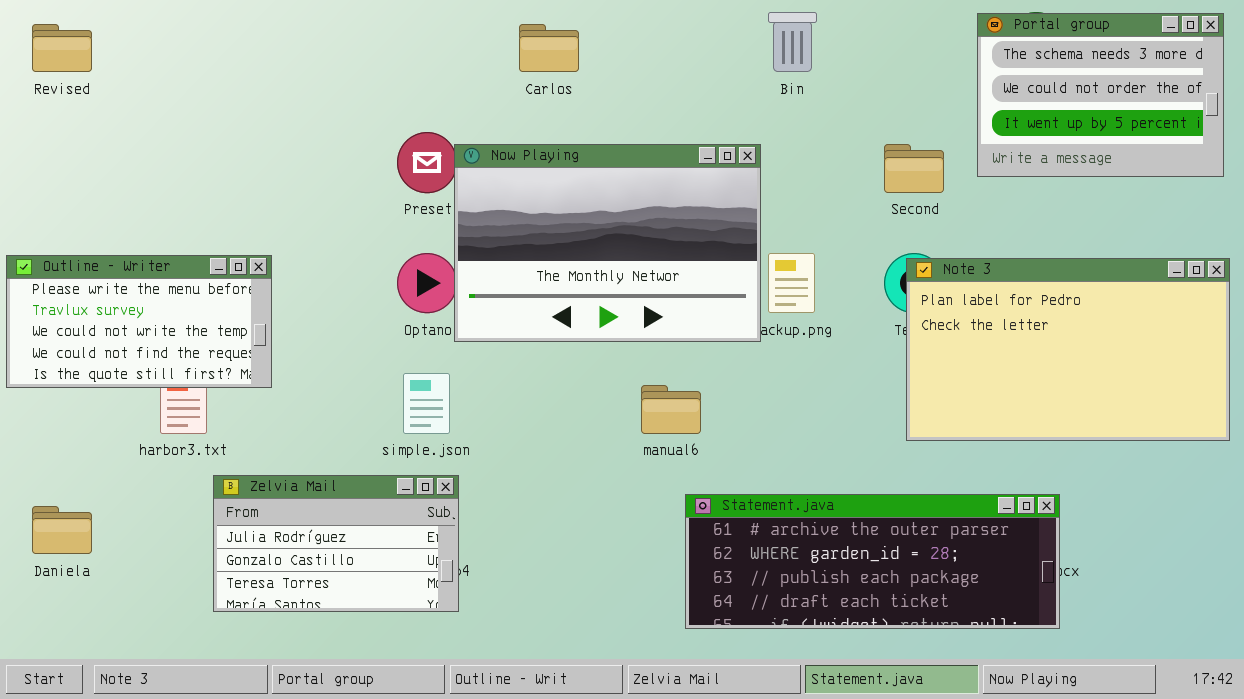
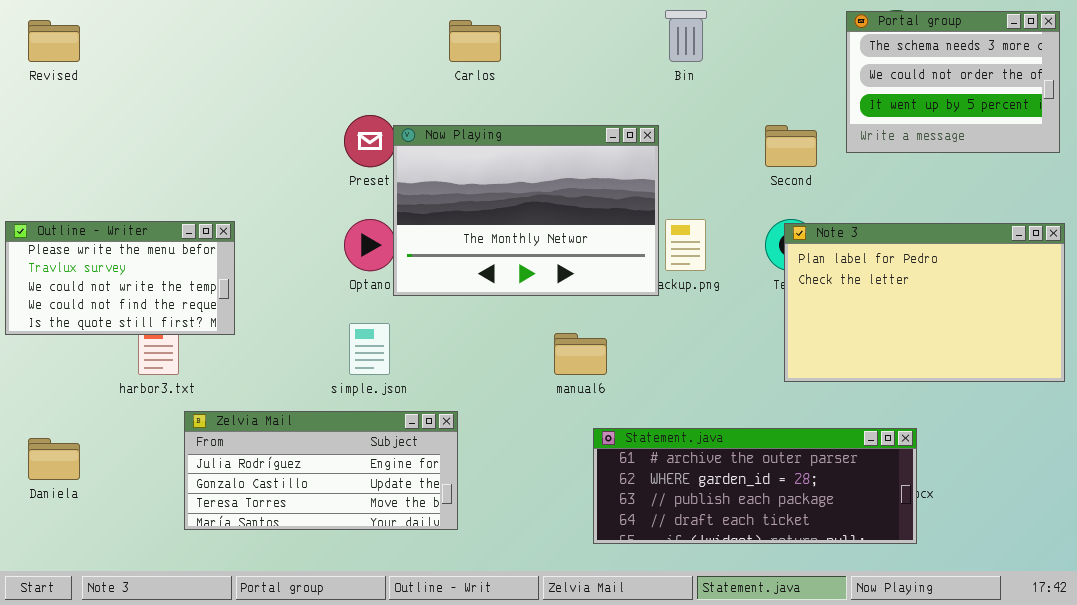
Zelvia Mail: [213,475,459,612] -> [184,411,458,530], resized

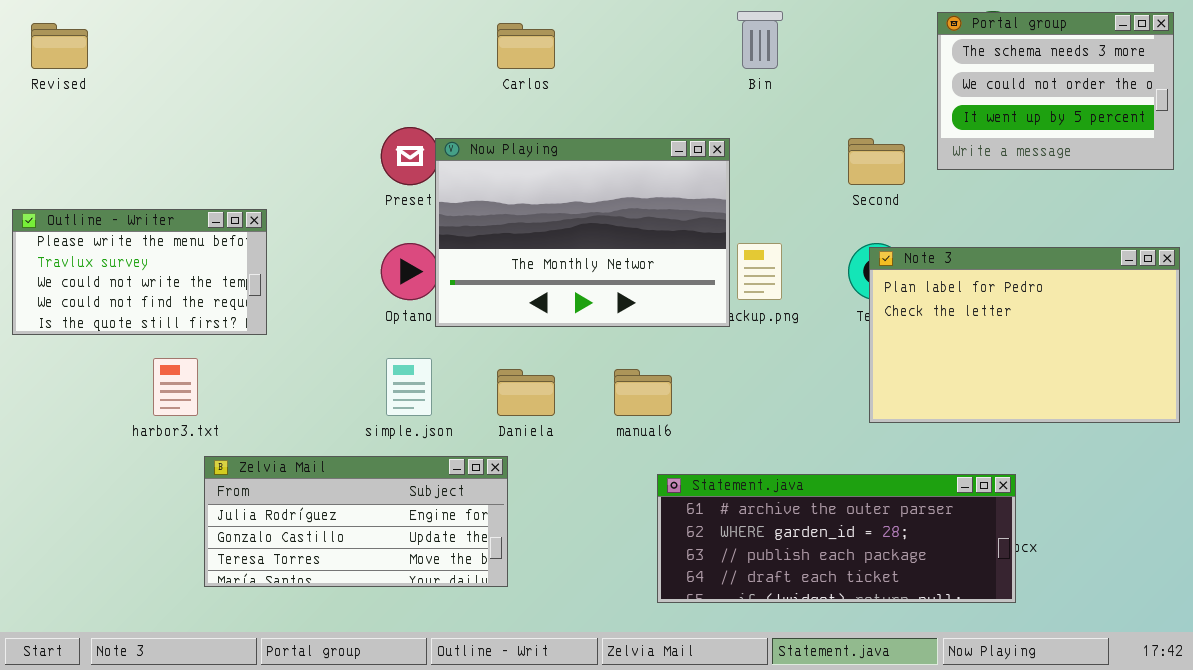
Outline - Writer: [5,221,235,335] -> [12,209,267,335], moved
Daniela: [28,438,80,480] -> [497,369,555,416], moved

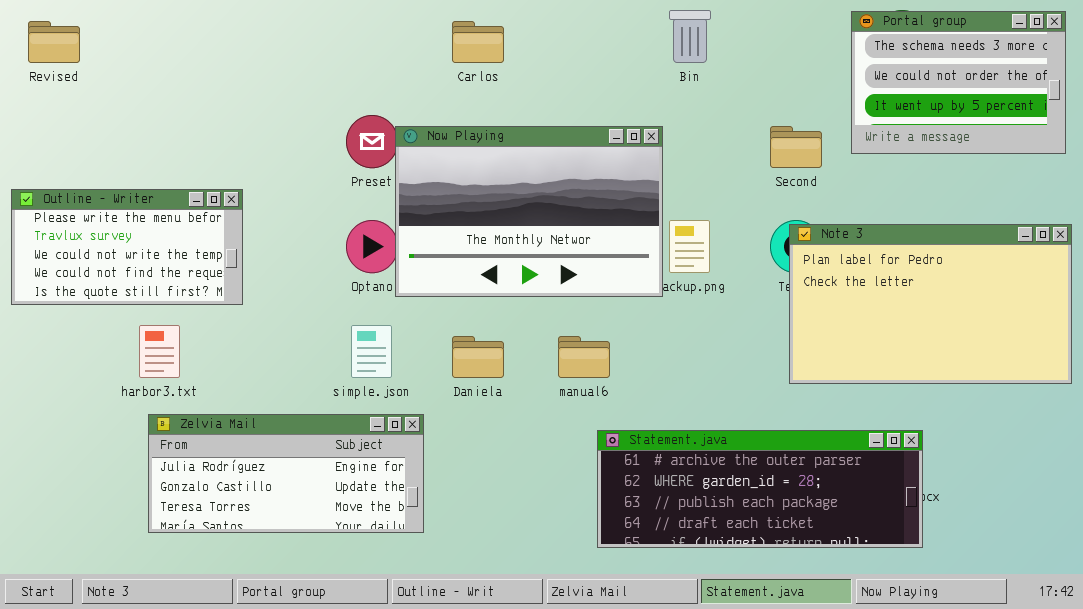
Zelvia Mail: [204,456,508,587] -> [148,414,424,533], moved

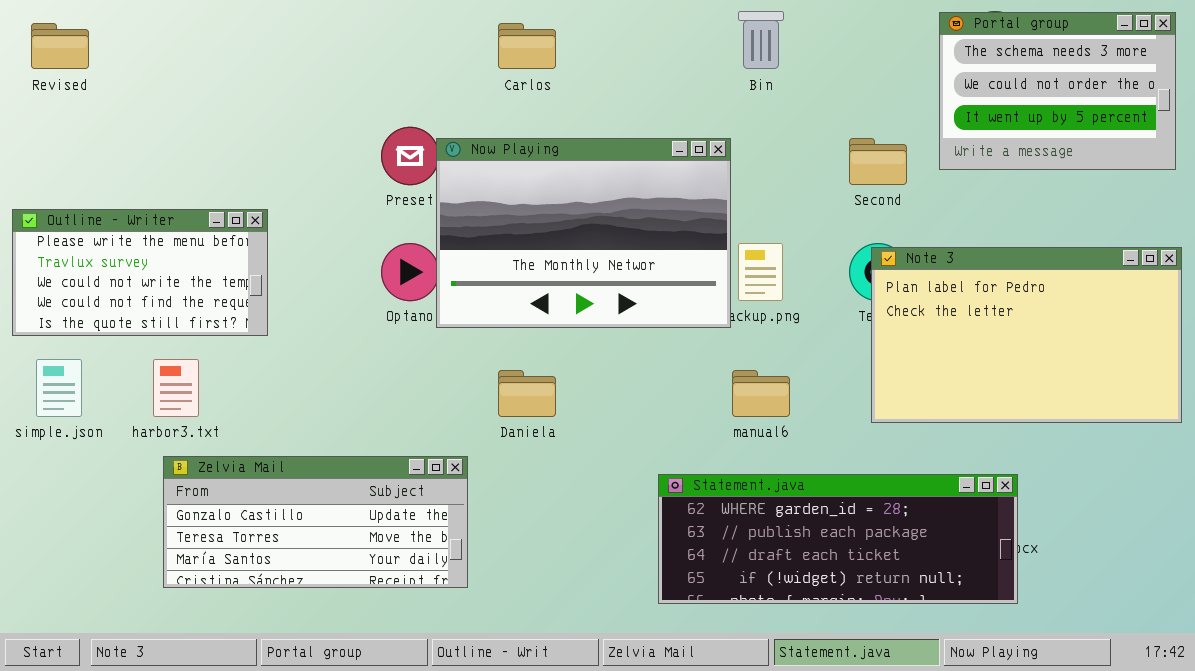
simple.json: [351,325,392,378] -> [36,359,82,417], moved
manual6: [558,336,610,378] -> [732,370,790,417], moved
Zelvia Mail: [148,414,424,533] -> [163,456,468,588], scrolled down 1 row
Statement.java: [597,430,923,548] -> [658,474,1018,604], scrolled down 1 row

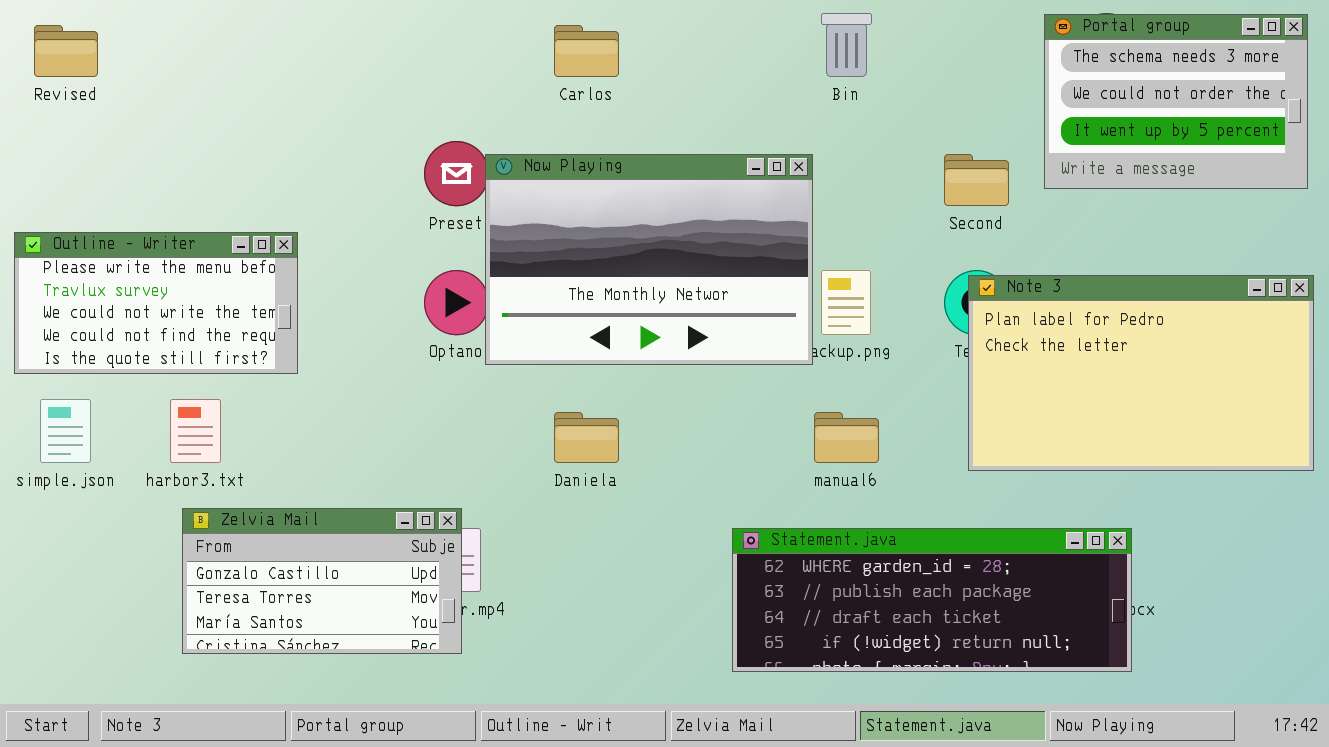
Zelvia Mail: [163,456,468,588] -> [182,508,462,654], resized

